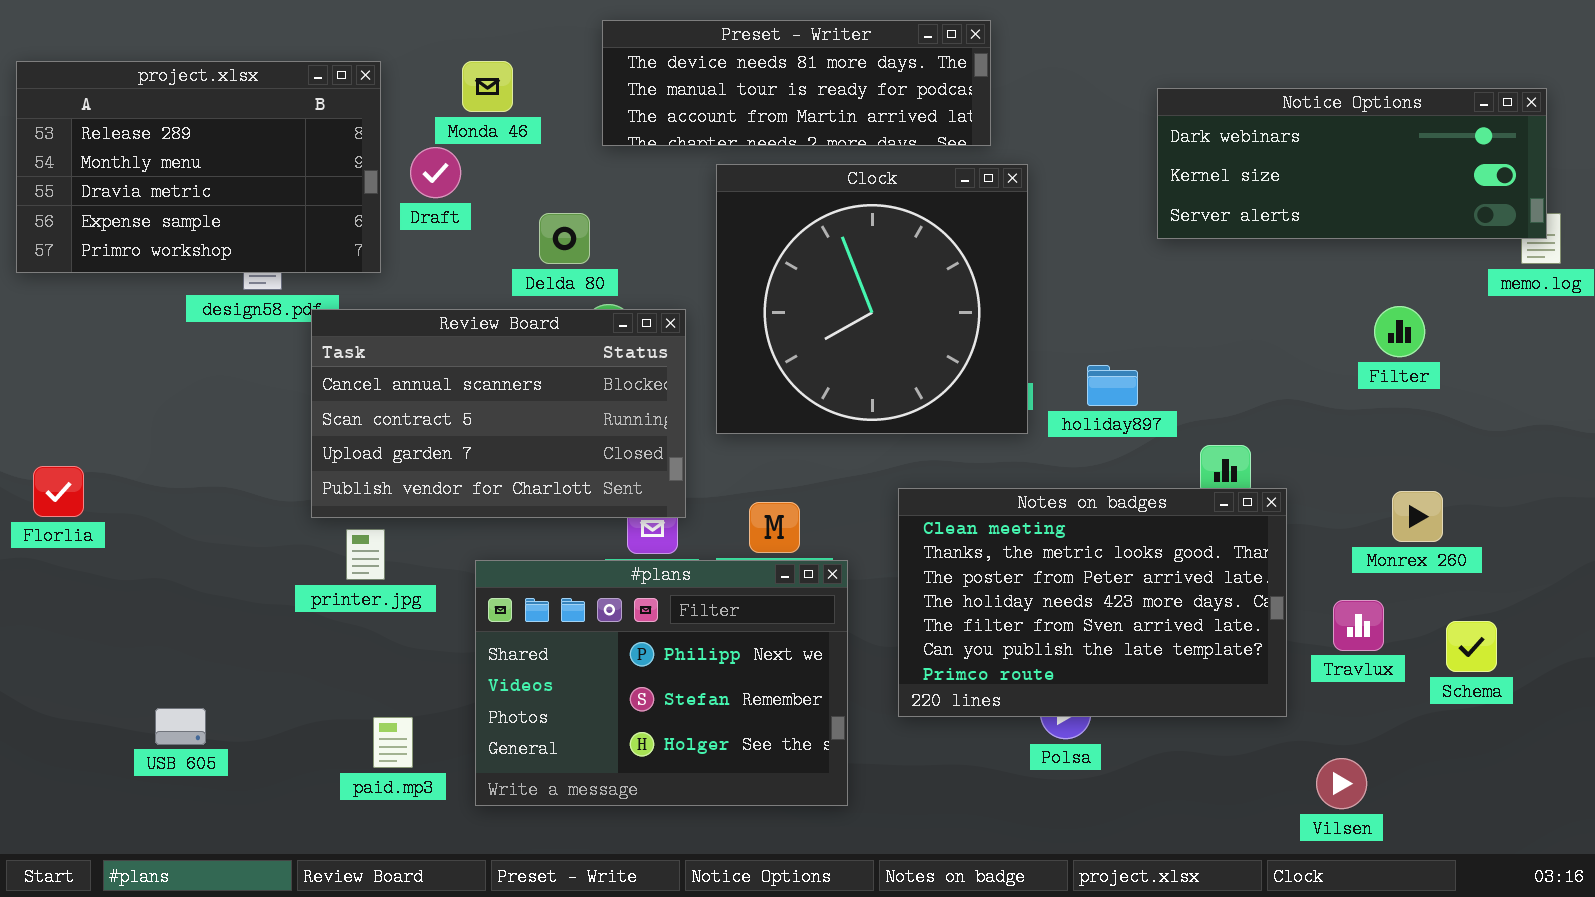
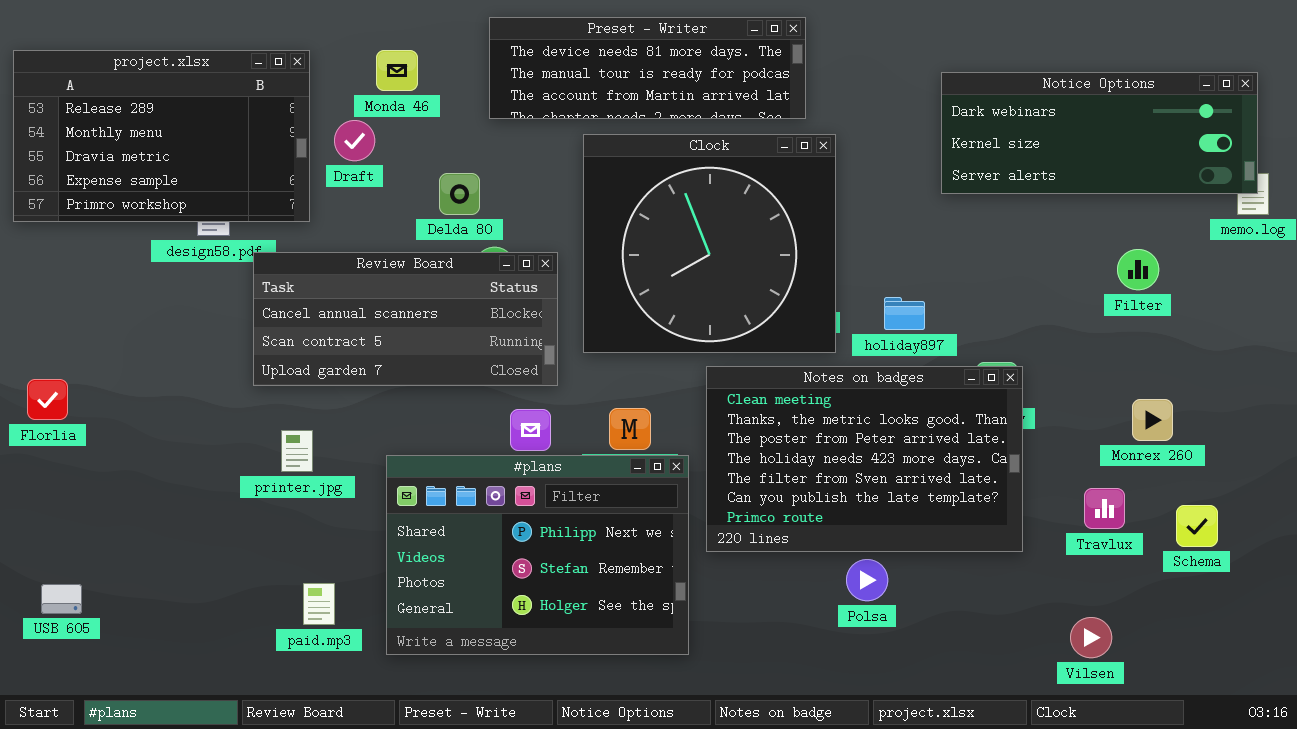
Review Board: [311,309,686,518] -> [253,252,558,386], resized
Notes on badges: [898,488,1287,717] -> [706,366,1023,552], moved
USB 605: [155,708,206,745] -> [41,584,82,614], moved

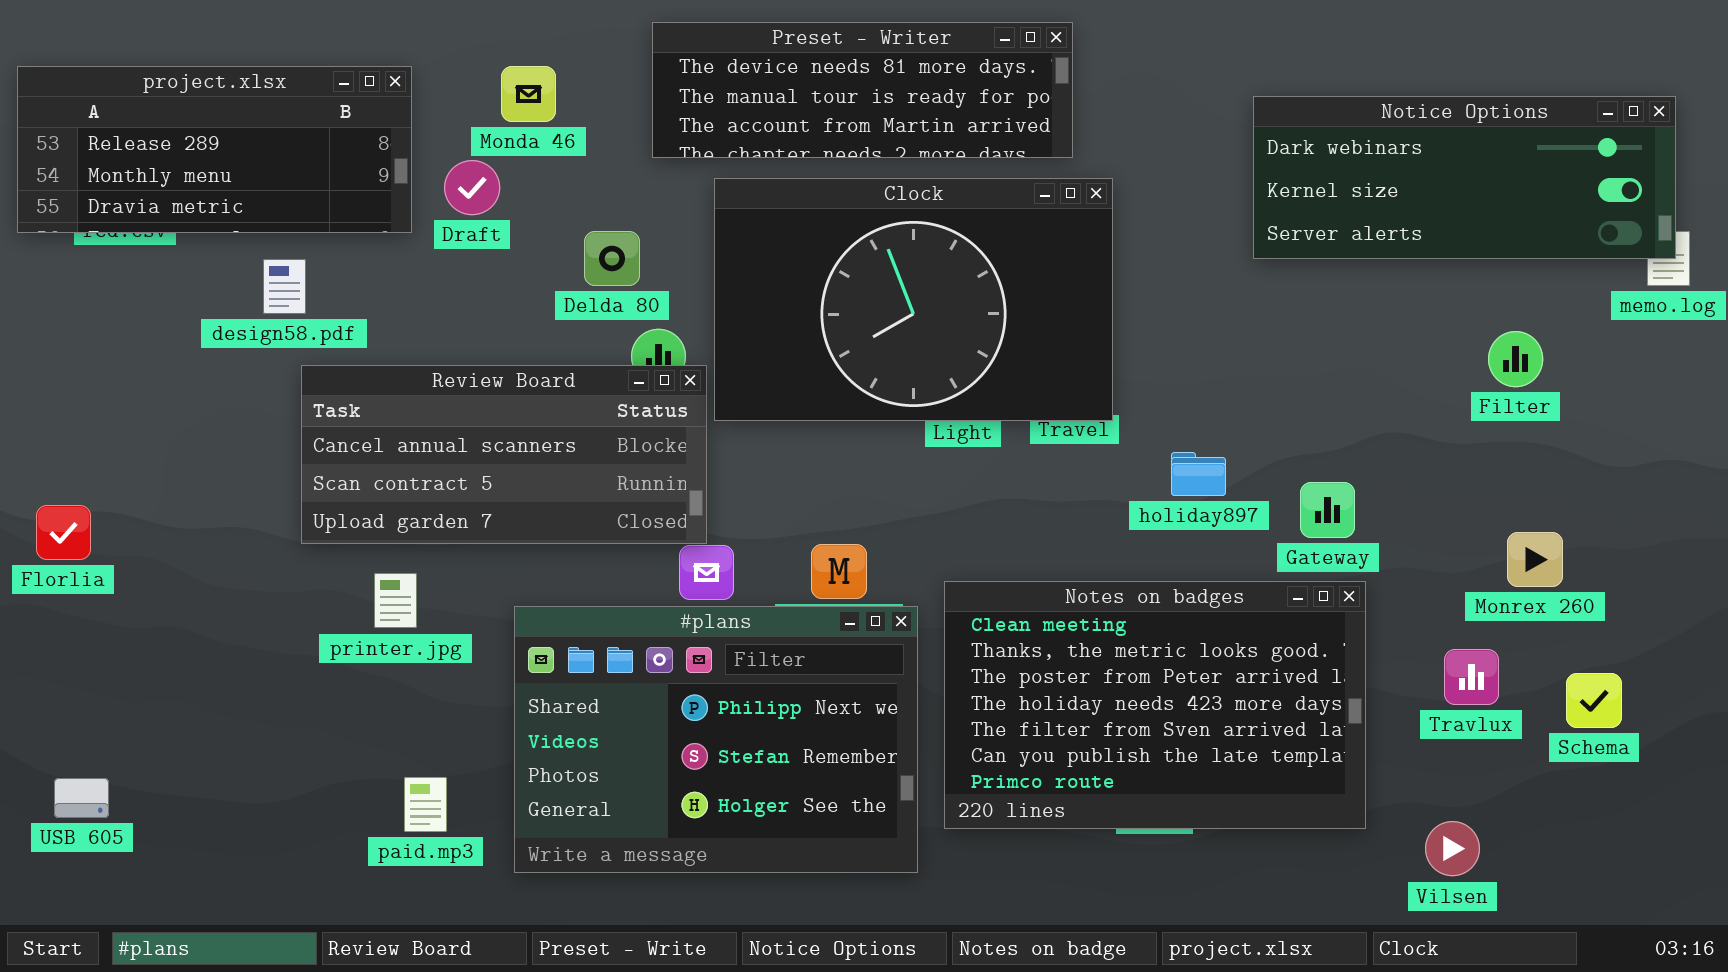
project.xlsx: [13,50,310,222] -> [17,66,412,233], resized
Clock: [583,134,836,353] -> [714,178,1113,421], resized
Review Board: [253,252,558,386] -> [301,365,707,544], moved
holiday897: [884,297,925,330] -> [1171,452,1226,496], moved
Notes on badges: [706,366,1023,552] -> [944,581,1366,829], moved

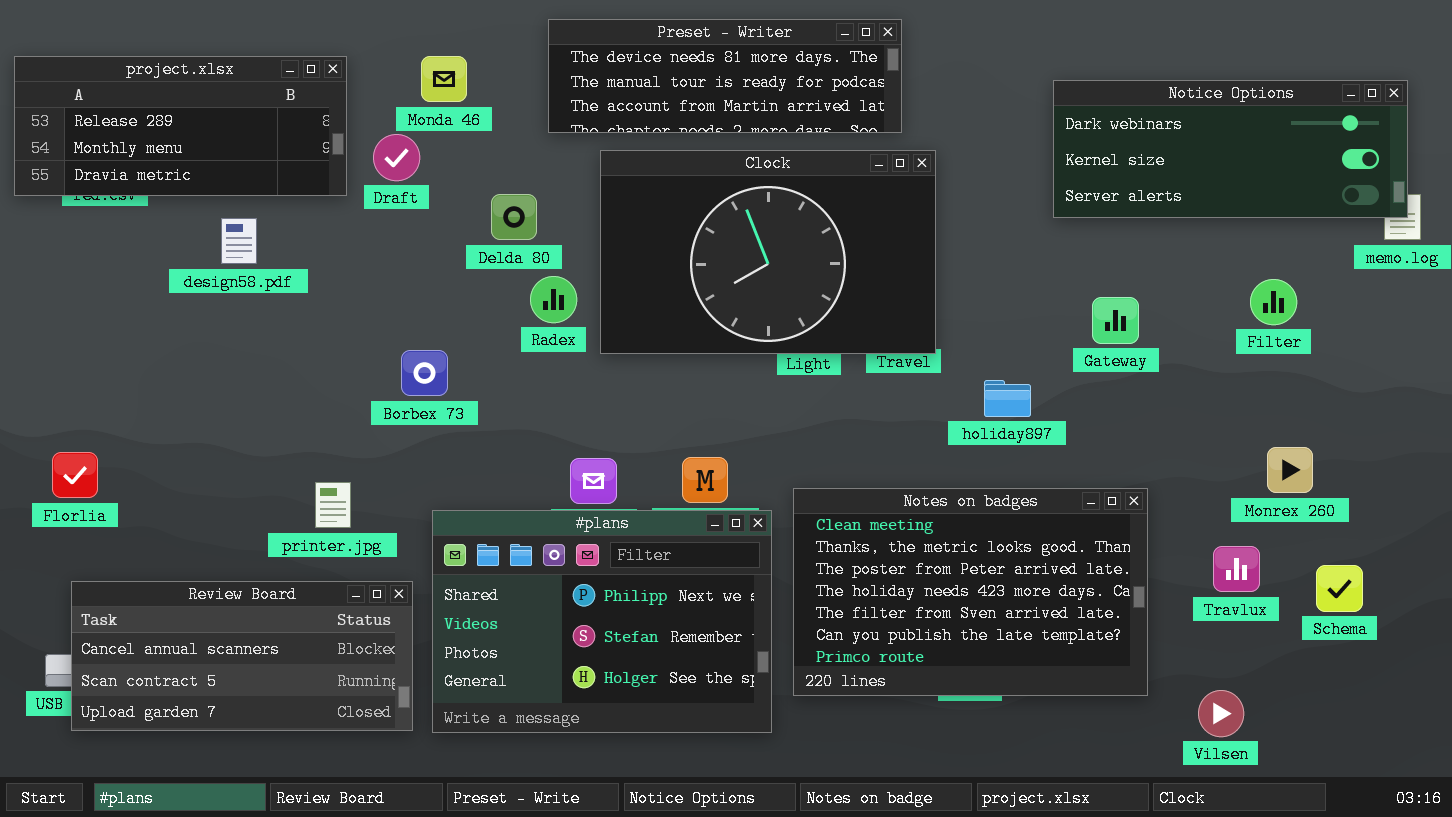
Review Board: [301,365,707,544] -> [71,581,413,731], moved
Gateway: [1300,482,1355,538] -> [1092,297,1139,344], moved
Florlia: [36,505,91,560] -> [52,452,98,498], moved

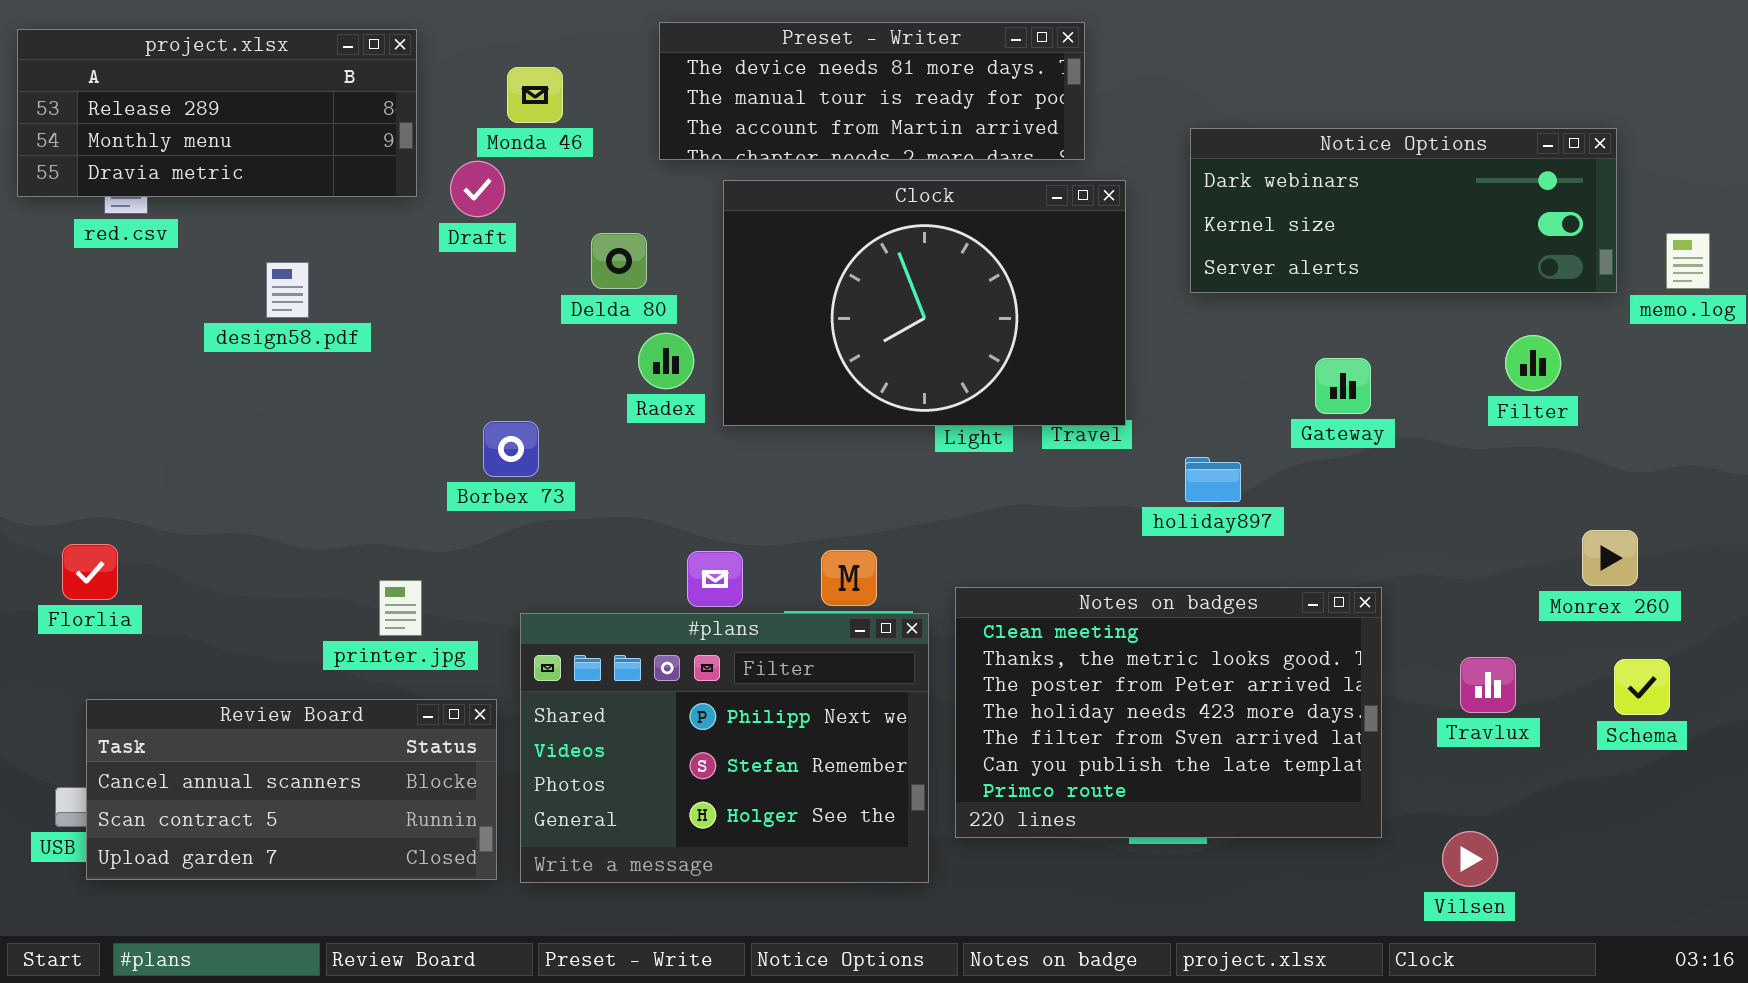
project.xlsx: [14,56,347,196] -> [17,29,417,197], moved
Notice Options: [1053,80,1408,218] -> [1190,128,1617,293], moved
Monrex 260: [1267,447,1313,493] -> [1582,530,1638,586], moved
Schema: [1316,565,1363,612] -> [1614,659,1670,715], moved

